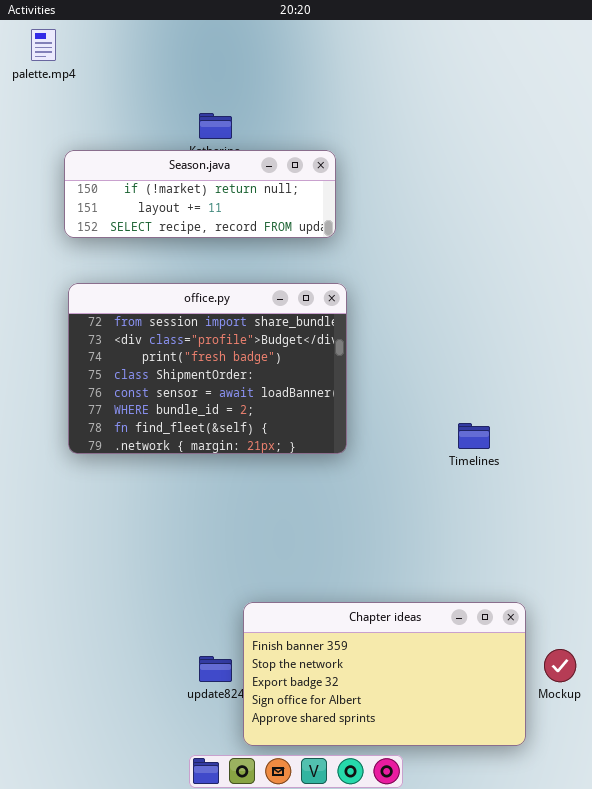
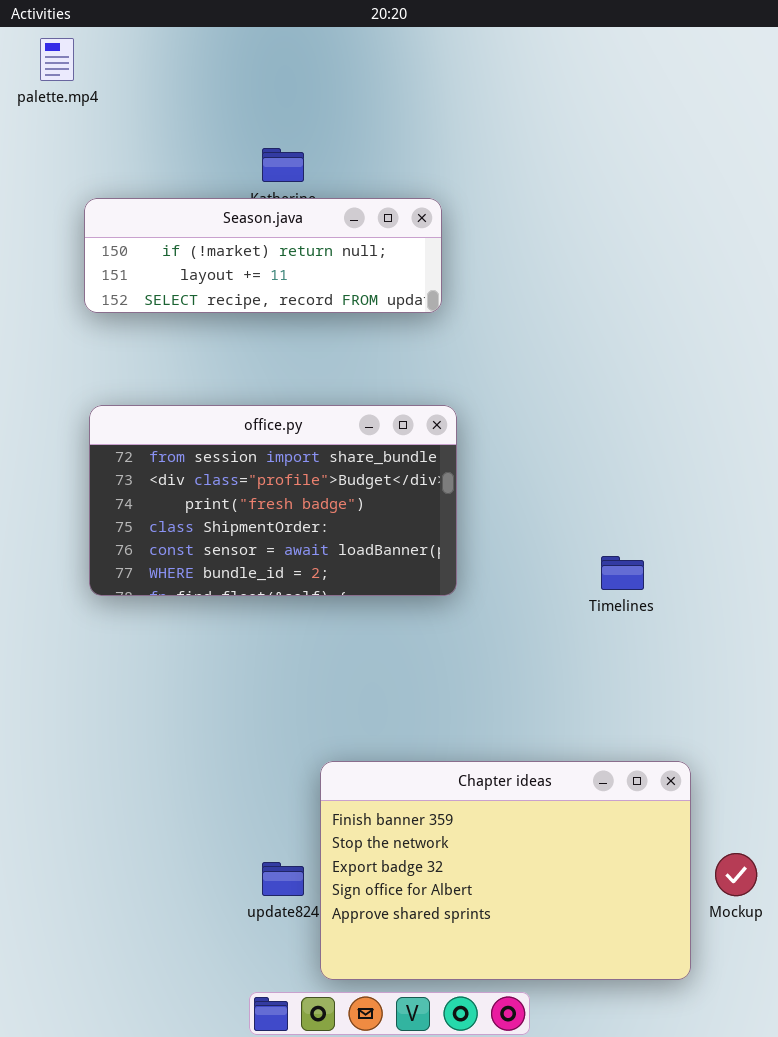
office.py: [68,283,347,454] -> [89,405,457,596], resized
Chapter ideas: [243,602,526,746] -> [320,761,691,980], resized

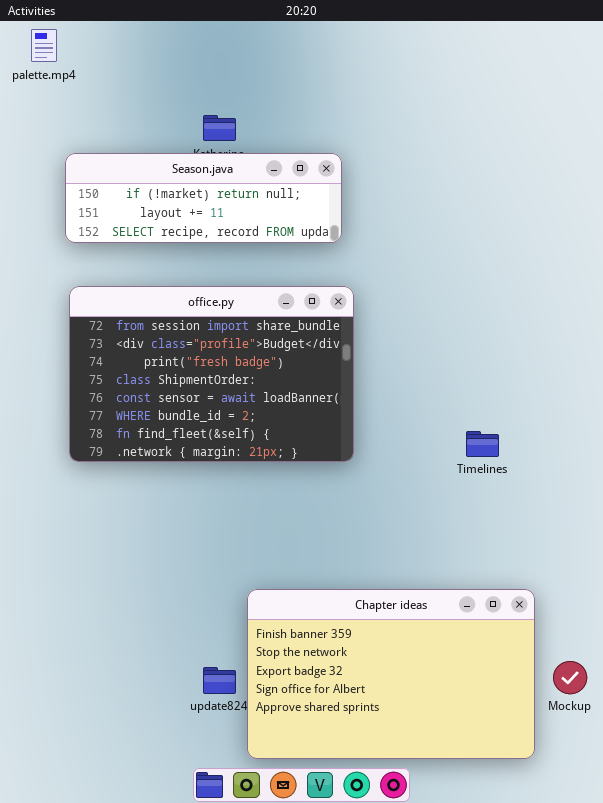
office.py: [89,405,457,596] -> [69,286,354,462], resized

